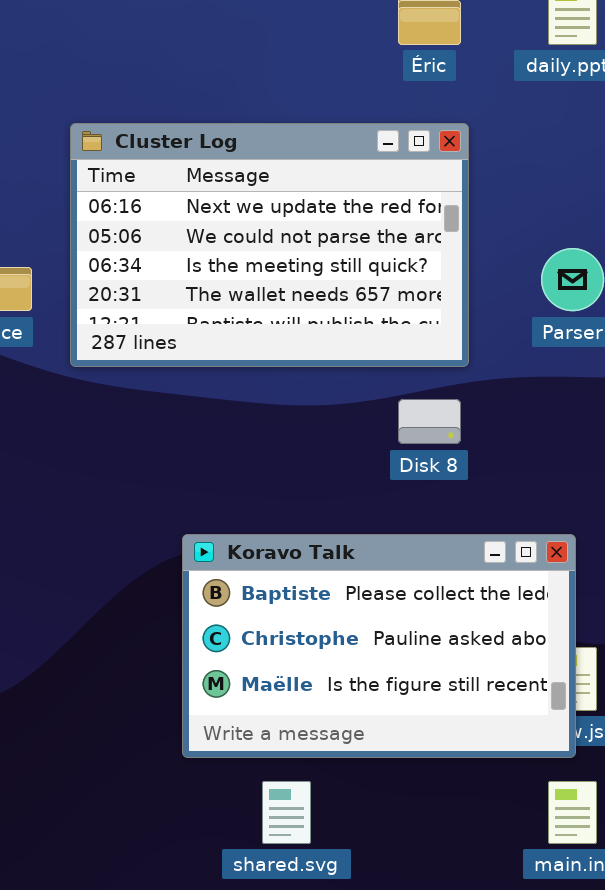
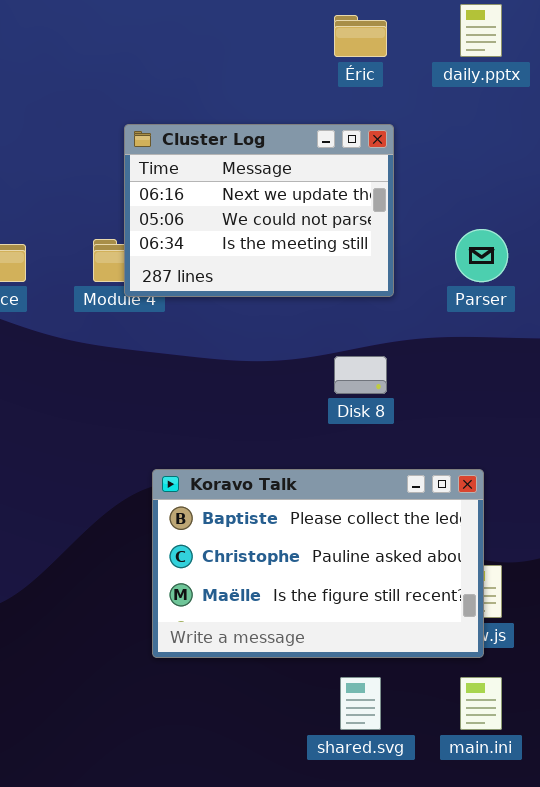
Cluster Log: [70,123,469,367] -> [124,124,394,297], resized
shared.svg: [262,781,311,844] -> [340,677,381,730], moved

